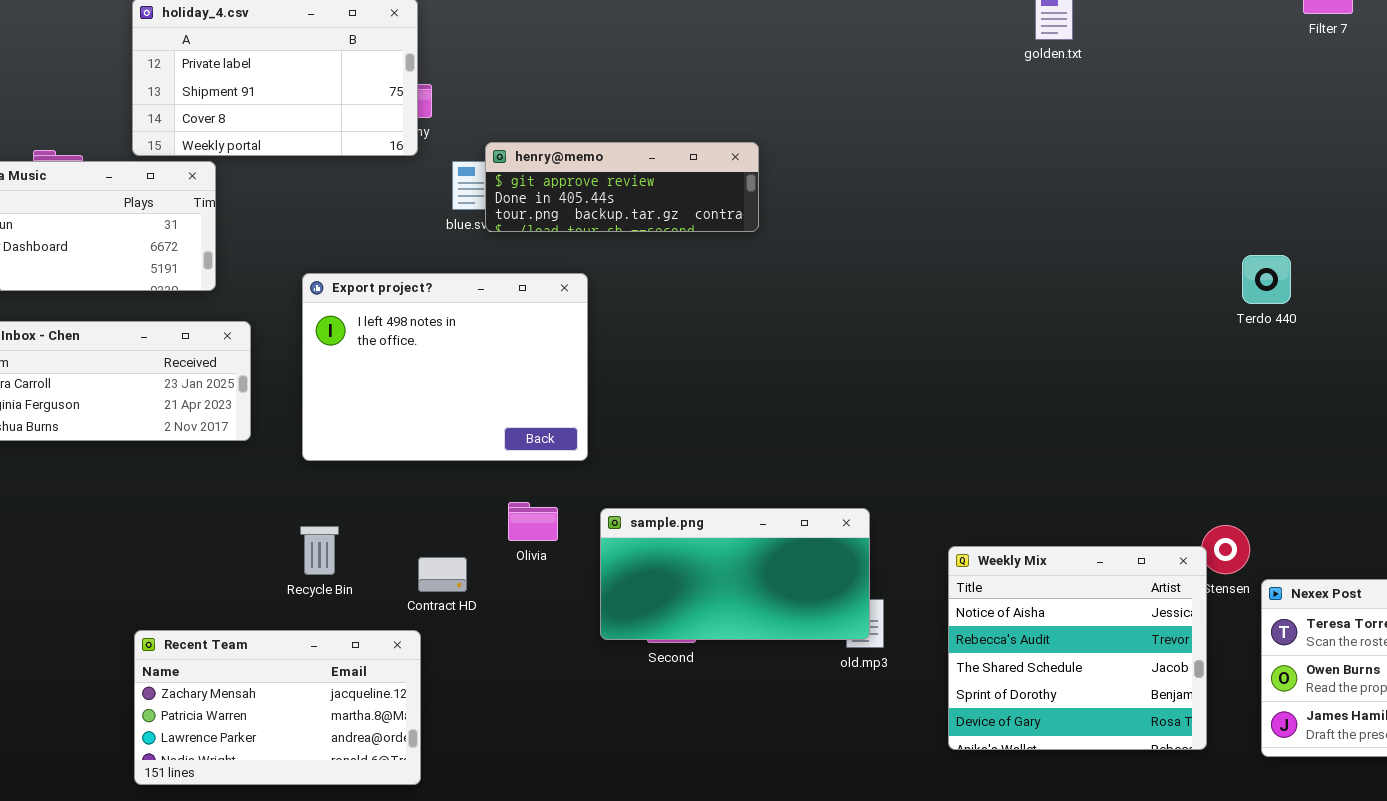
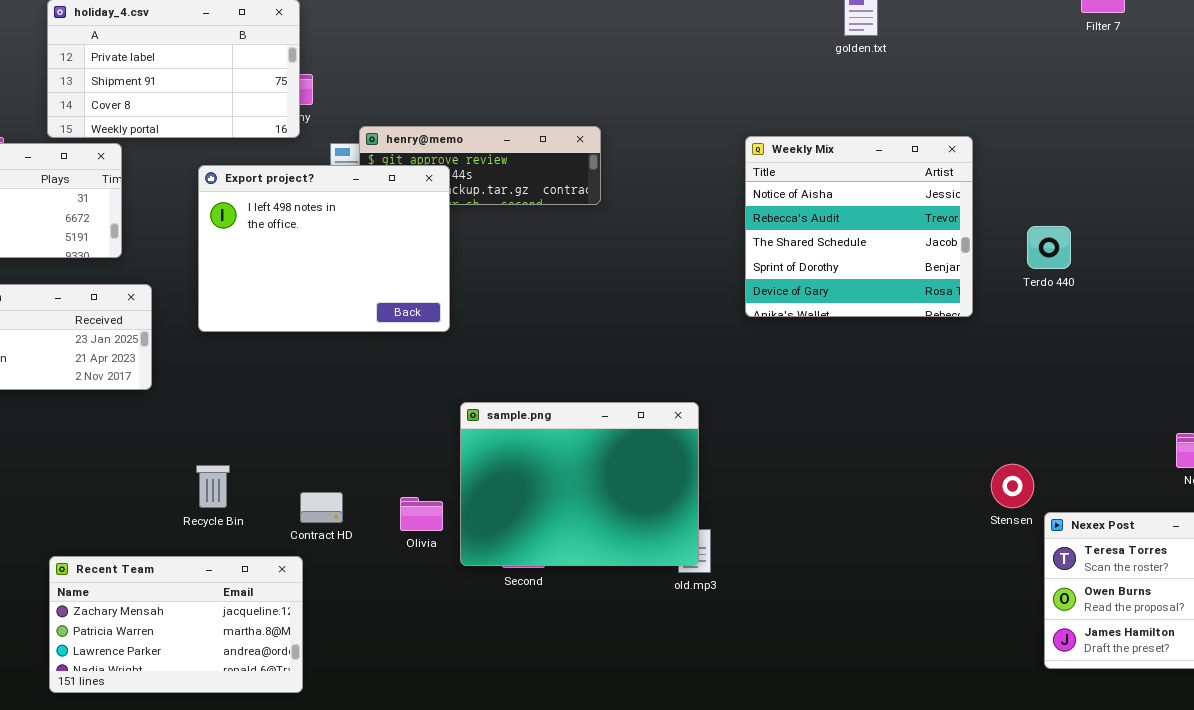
Export project?: [302,273,588,461] -> [198,165,450,332], moved
Olivia: [508,502,558,541] -> [400,497,443,531], moved
sample.png: [600,508,870,640] -> [460,402,699,566], resized
Weekly Mix: [948,546,1207,750] -> [745,136,973,317], moved

